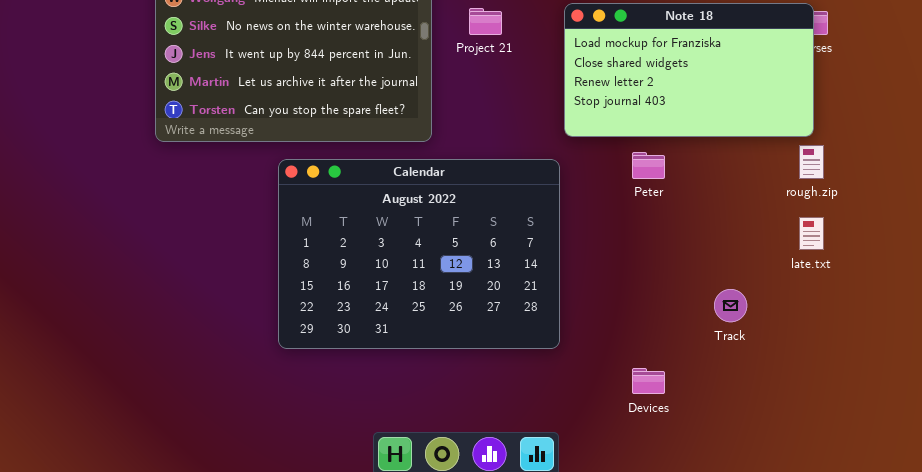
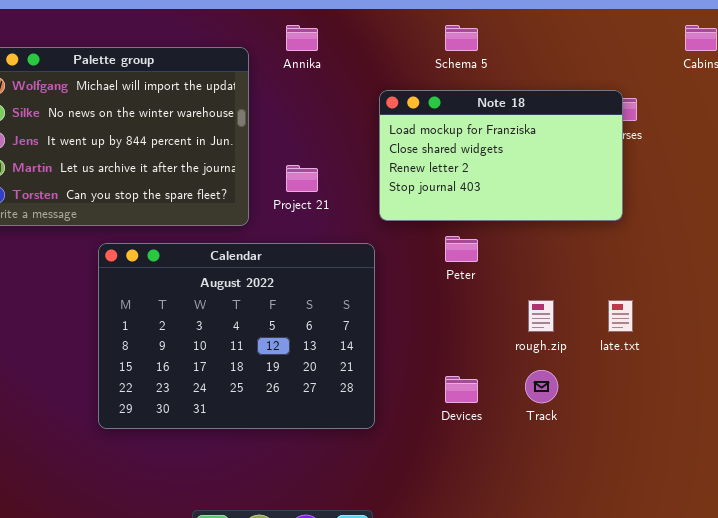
Project 21: [469,8,502,35] -> [286,165,318,192], moved
rough.zip: [799,145,824,179] -> [528,300,554,332], moved
Devices: [632,368,665,394] -> [445,376,478,403], moved

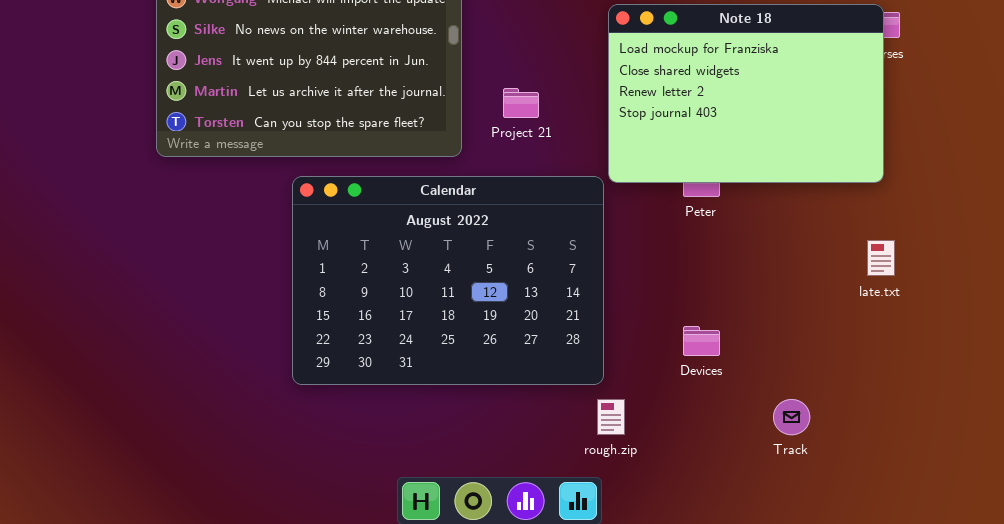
Note 18: [379,90,623,221] -> [608,4,884,183], resized
rough.zip: [528,300,554,332] -> [597,399,625,435], moved
Track: [525,370,558,403] -> [773,399,810,435], moved

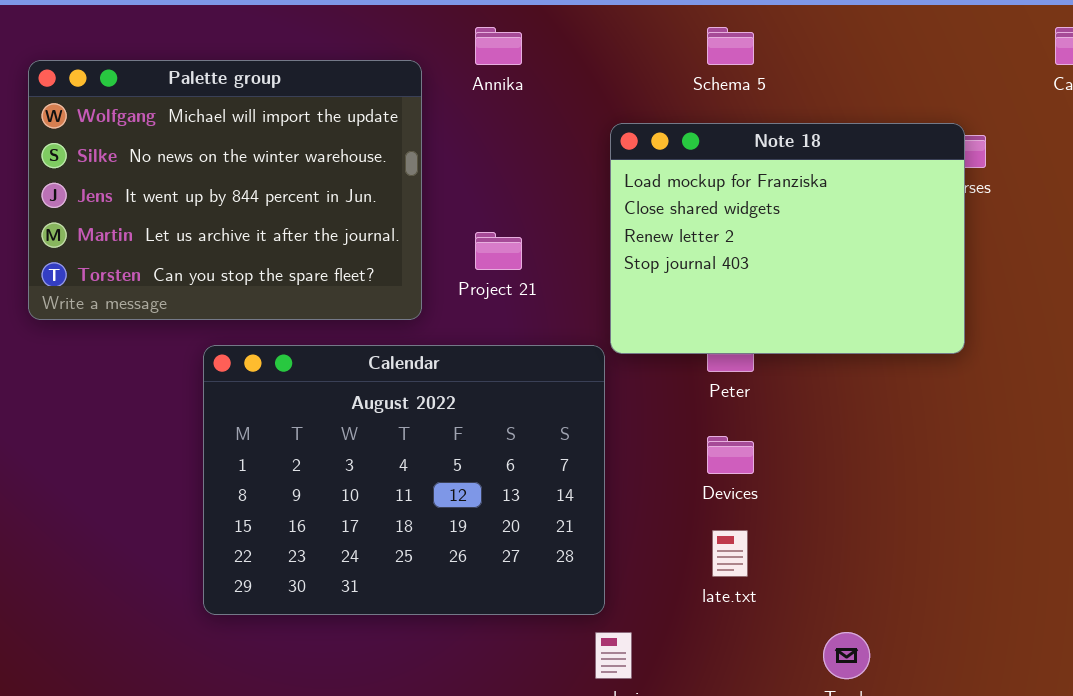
late.txt: [867,240,895,276] -> [712,530,748,577], moved
Devices: [683,326,720,356] -> [707,436,754,474], moved

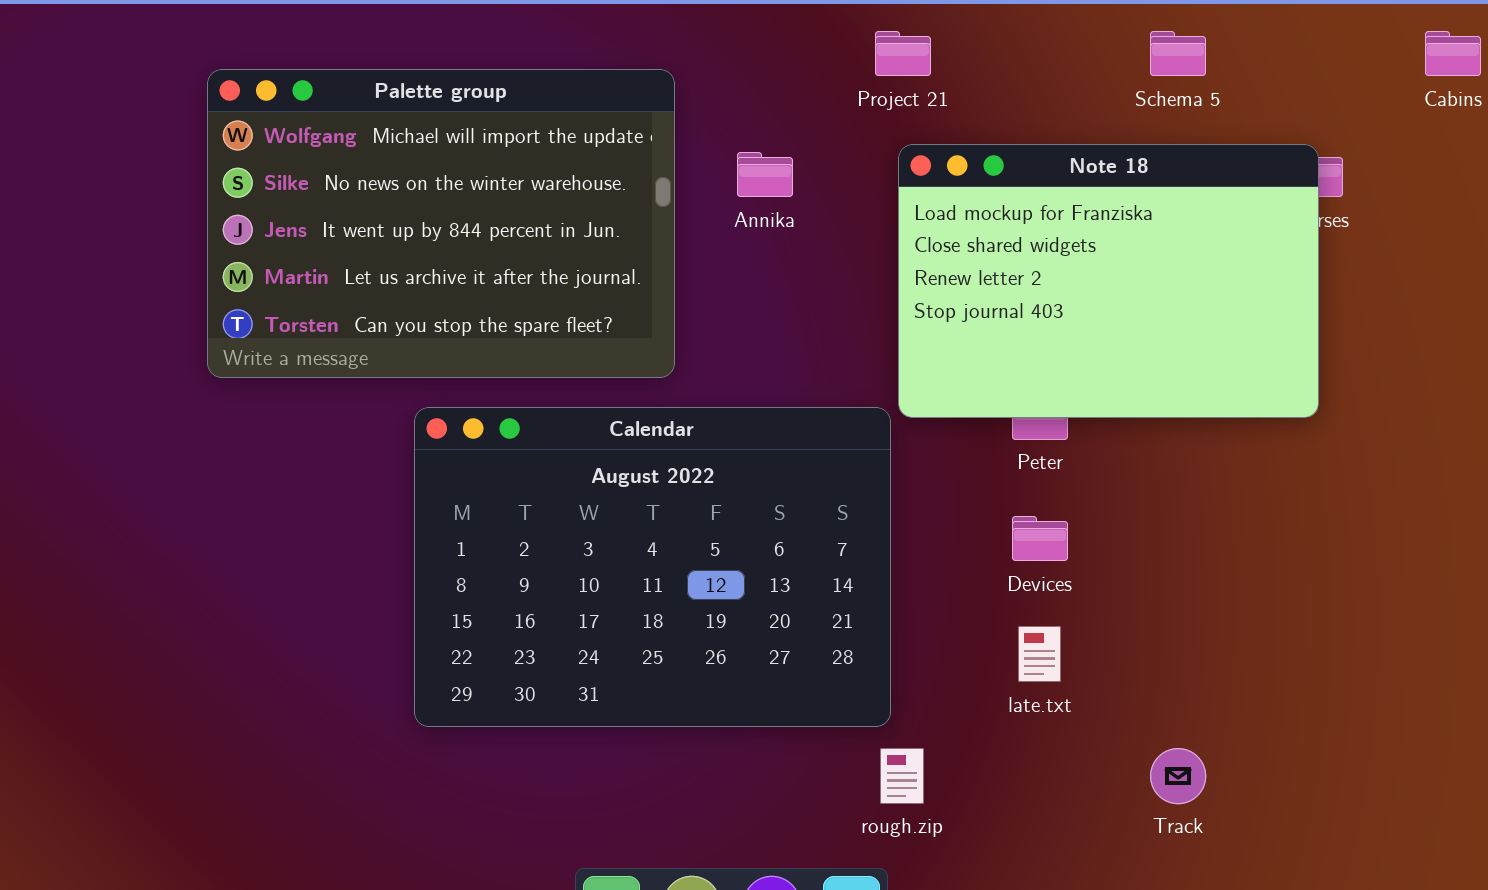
Annika: [475,27,522,65] -> [737,152,793,197], moved
Schema 5: [707,27,754,65] -> [1150,31,1206,76], moved
Project 21: [475,232,522,270] -> [875,31,931,76], moved

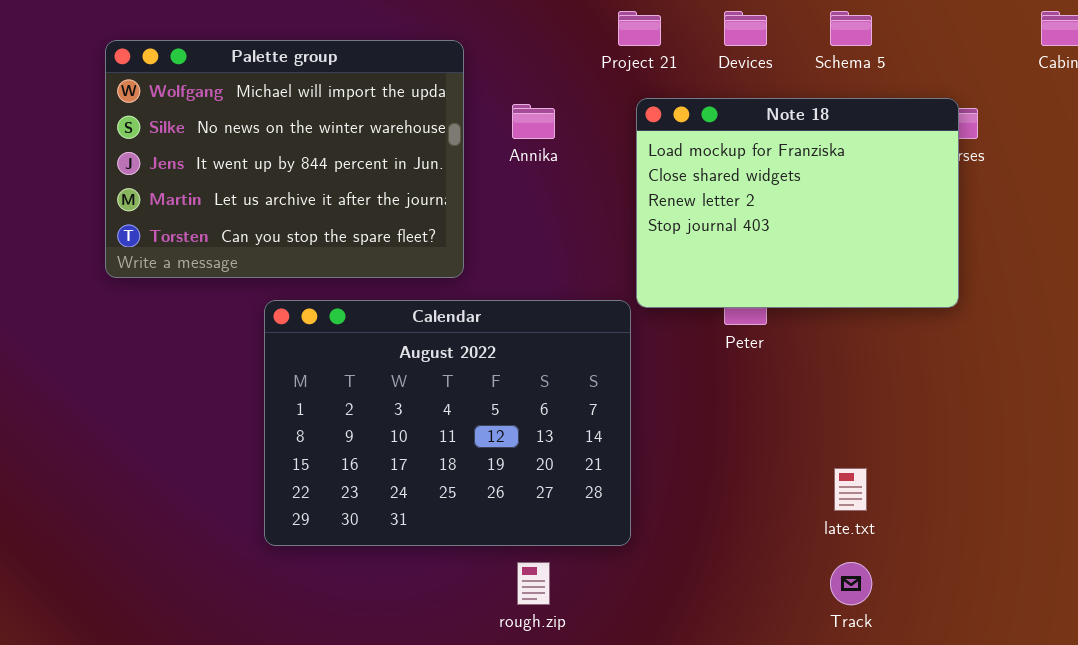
Devices: [1012,516,1068,561] -> [724,11,767,46], moved
late.txt: [1018,626,1061,682] -> [834,468,867,511], moved
rough.zip: [880,748,924,804] -> [517,562,550,605], moved

